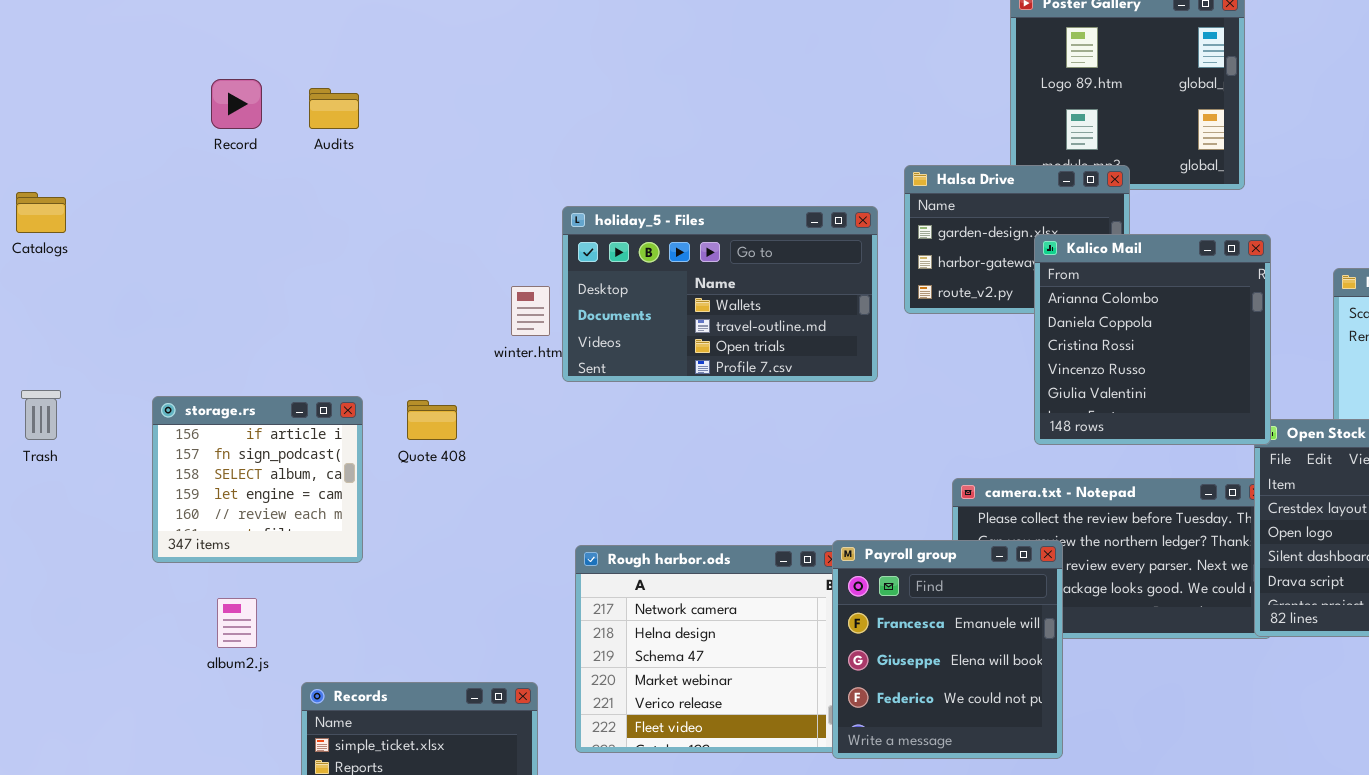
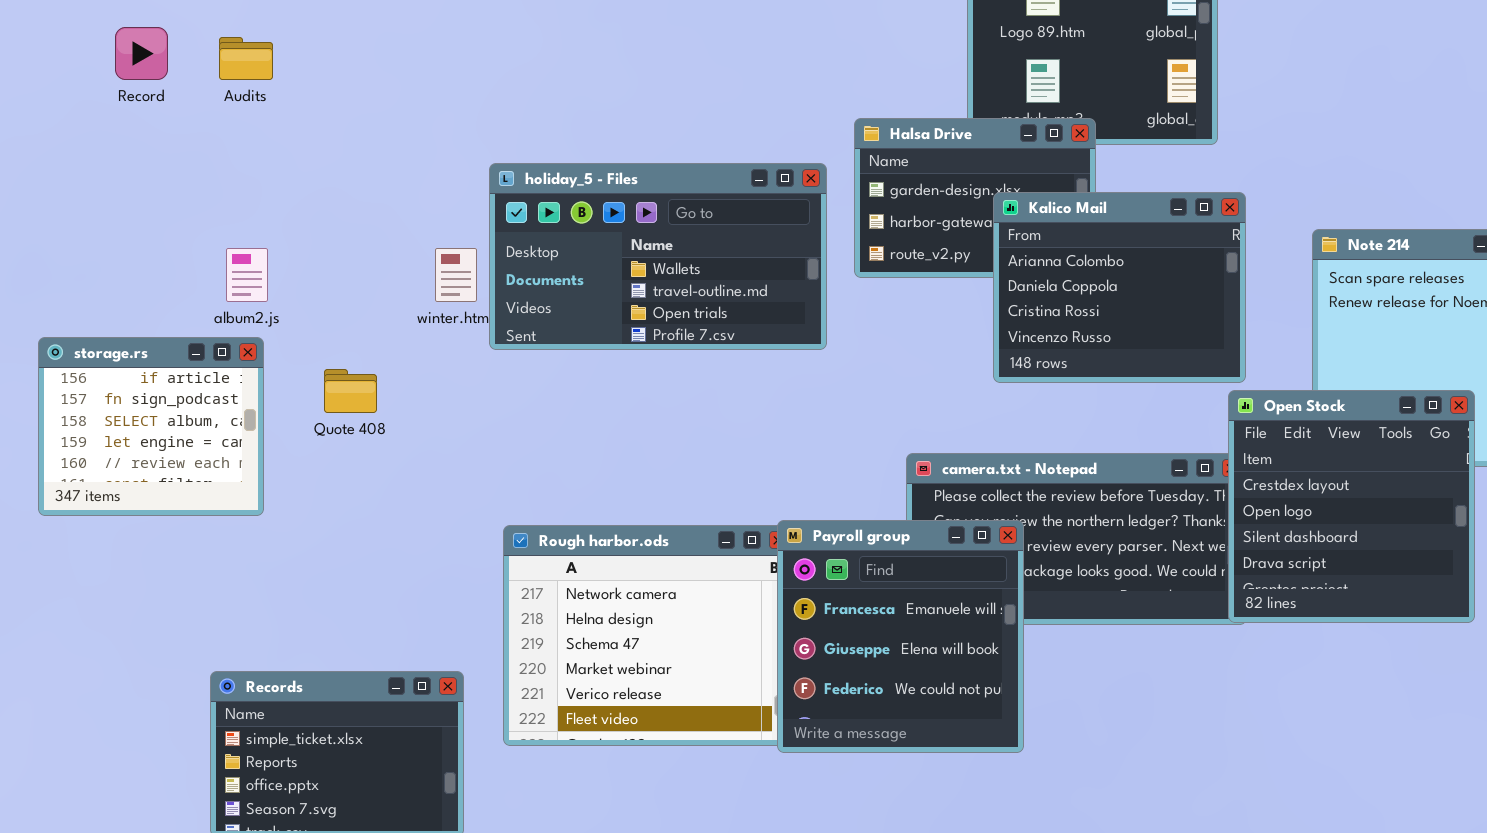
Kalico Mail: [1034,234,1271,445] -> [993,192,1246,383], resized
storage.rs: [152,396,363,563] -> [38,337,264,516], moved
album2.js: [217,598,257,648] -> [226,248,268,302], moved

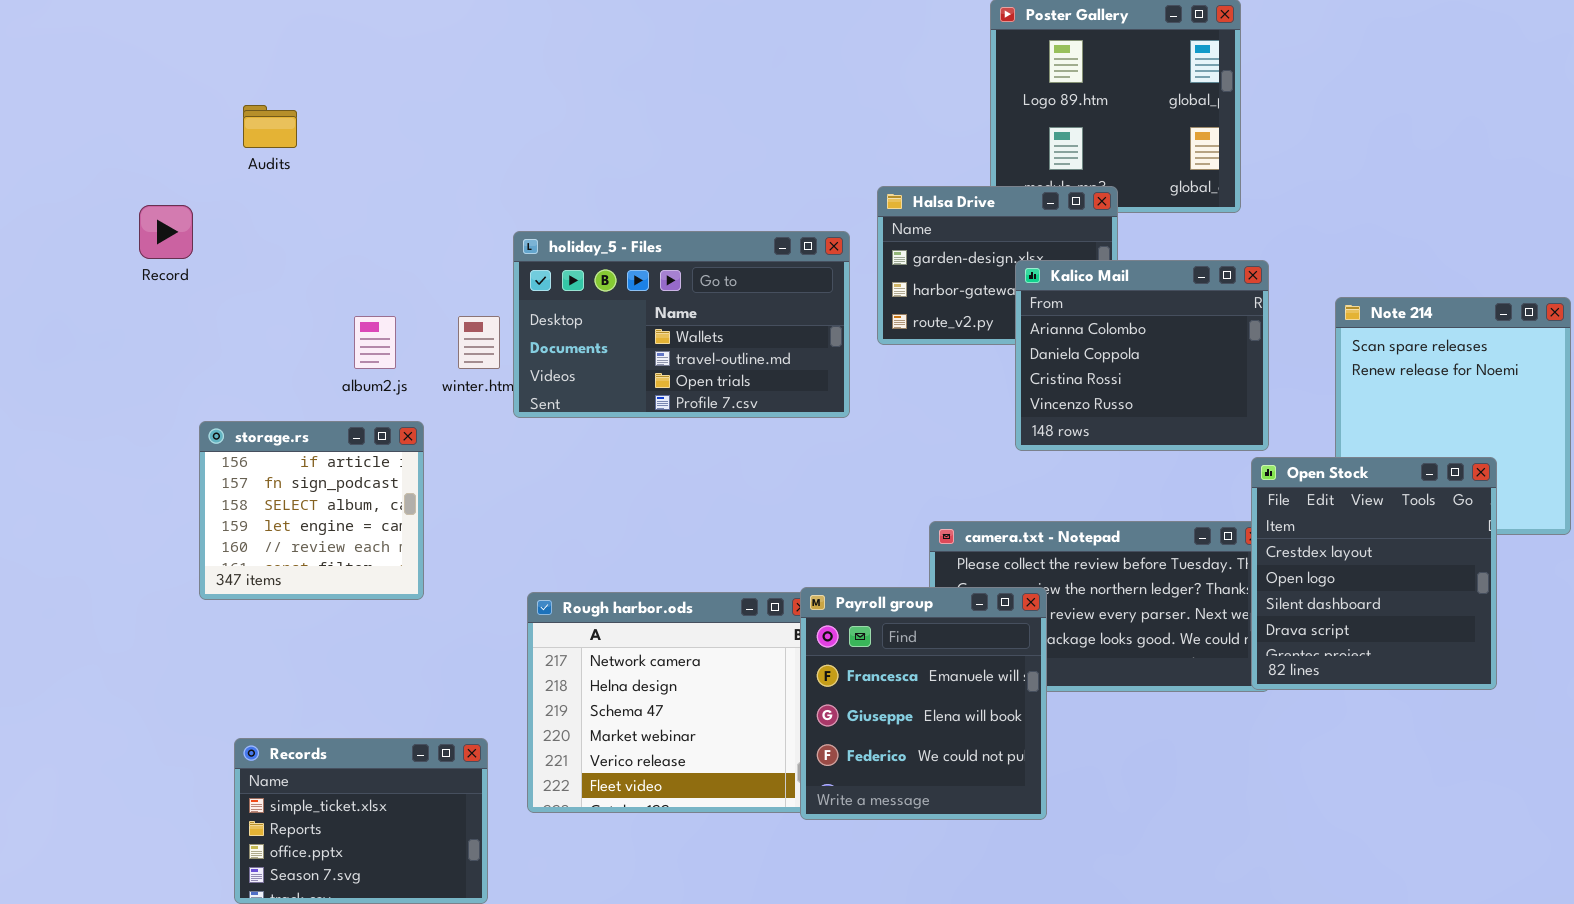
Record: [115,27,168,80] -> [139,205,193,259], moved
album2.js: [226,248,268,302] -> [354,316,396,369], moved
storage.rs: [38,337,264,516] -> [199,421,424,600], moved

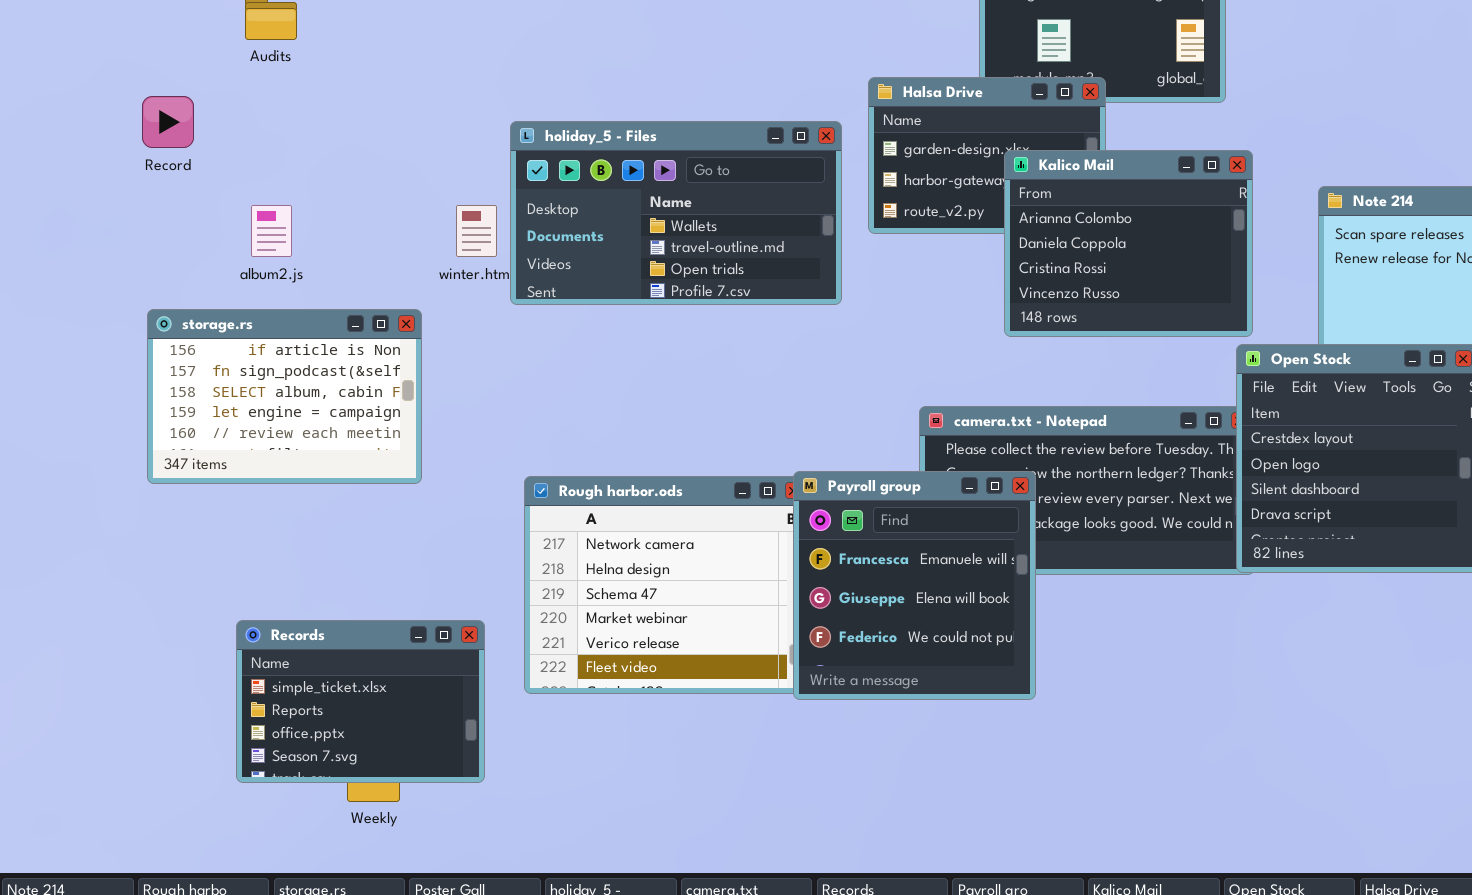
album2.js: [354,316,396,369] -> [251,205,292,257], moved
storage.rs: [199,421,424,600] -> [147,309,422,484], resized

